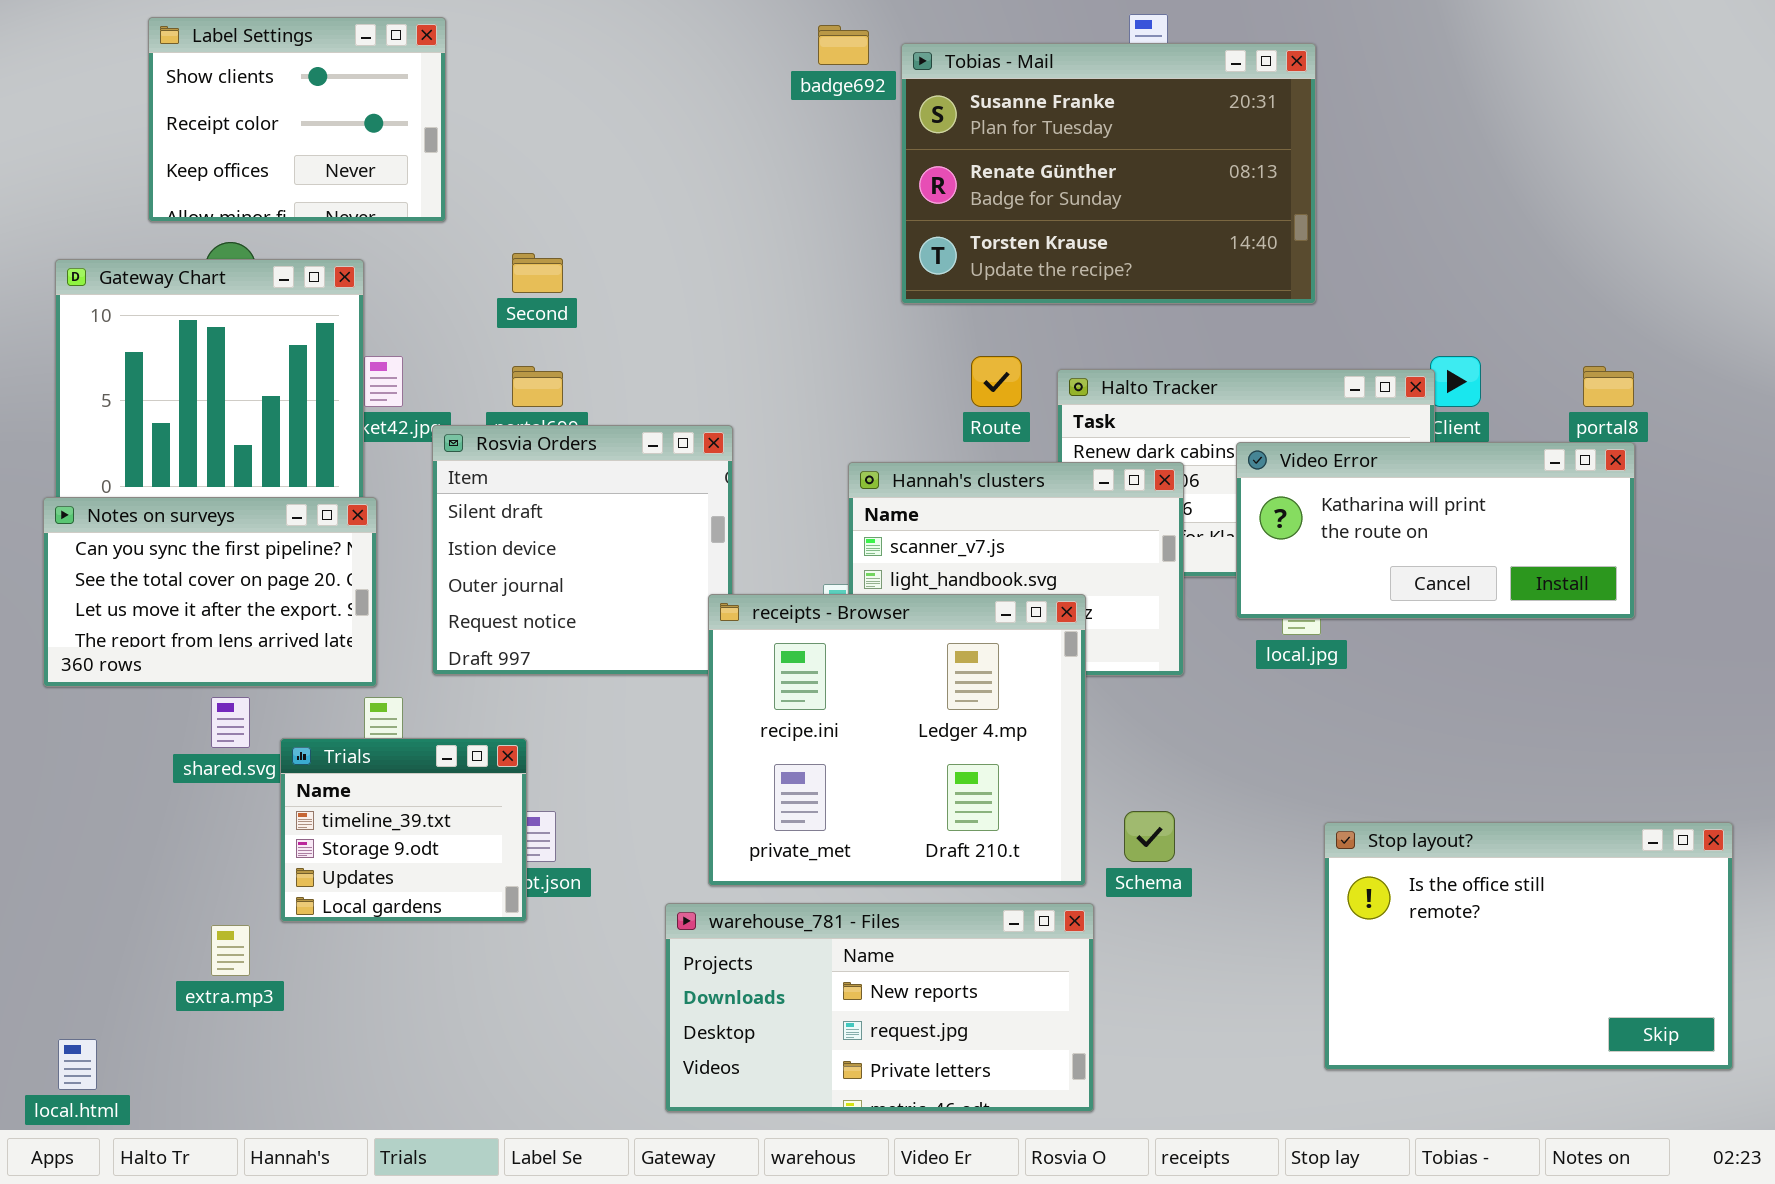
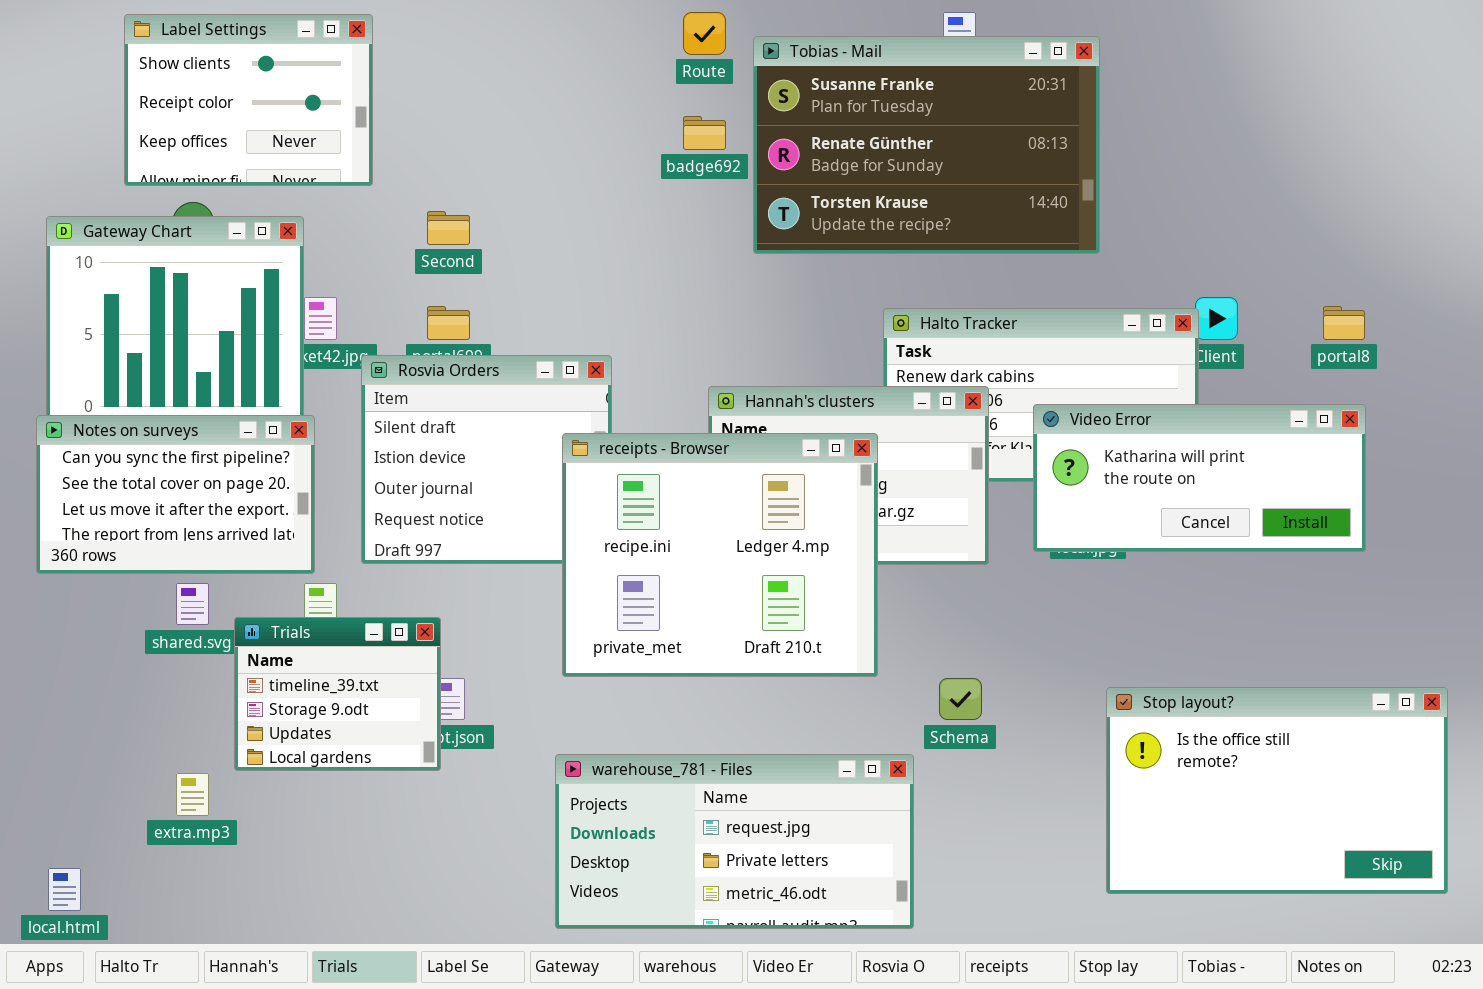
badge692: [818,25,869,65] -> [683,116,726,150], moved
Route: [971,356,1022,407] -> [683,12,726,55], moved
Video Error: [1236,442,1635,619] -> [1033,404,1366,552], moved
receipts - Browser: [708,594,1086,886] -> [562,433,878,677], moved
warehouse_781 - Files: [665,903,1094,1112] -> [555,754,914,929], scrolled down 1 row

